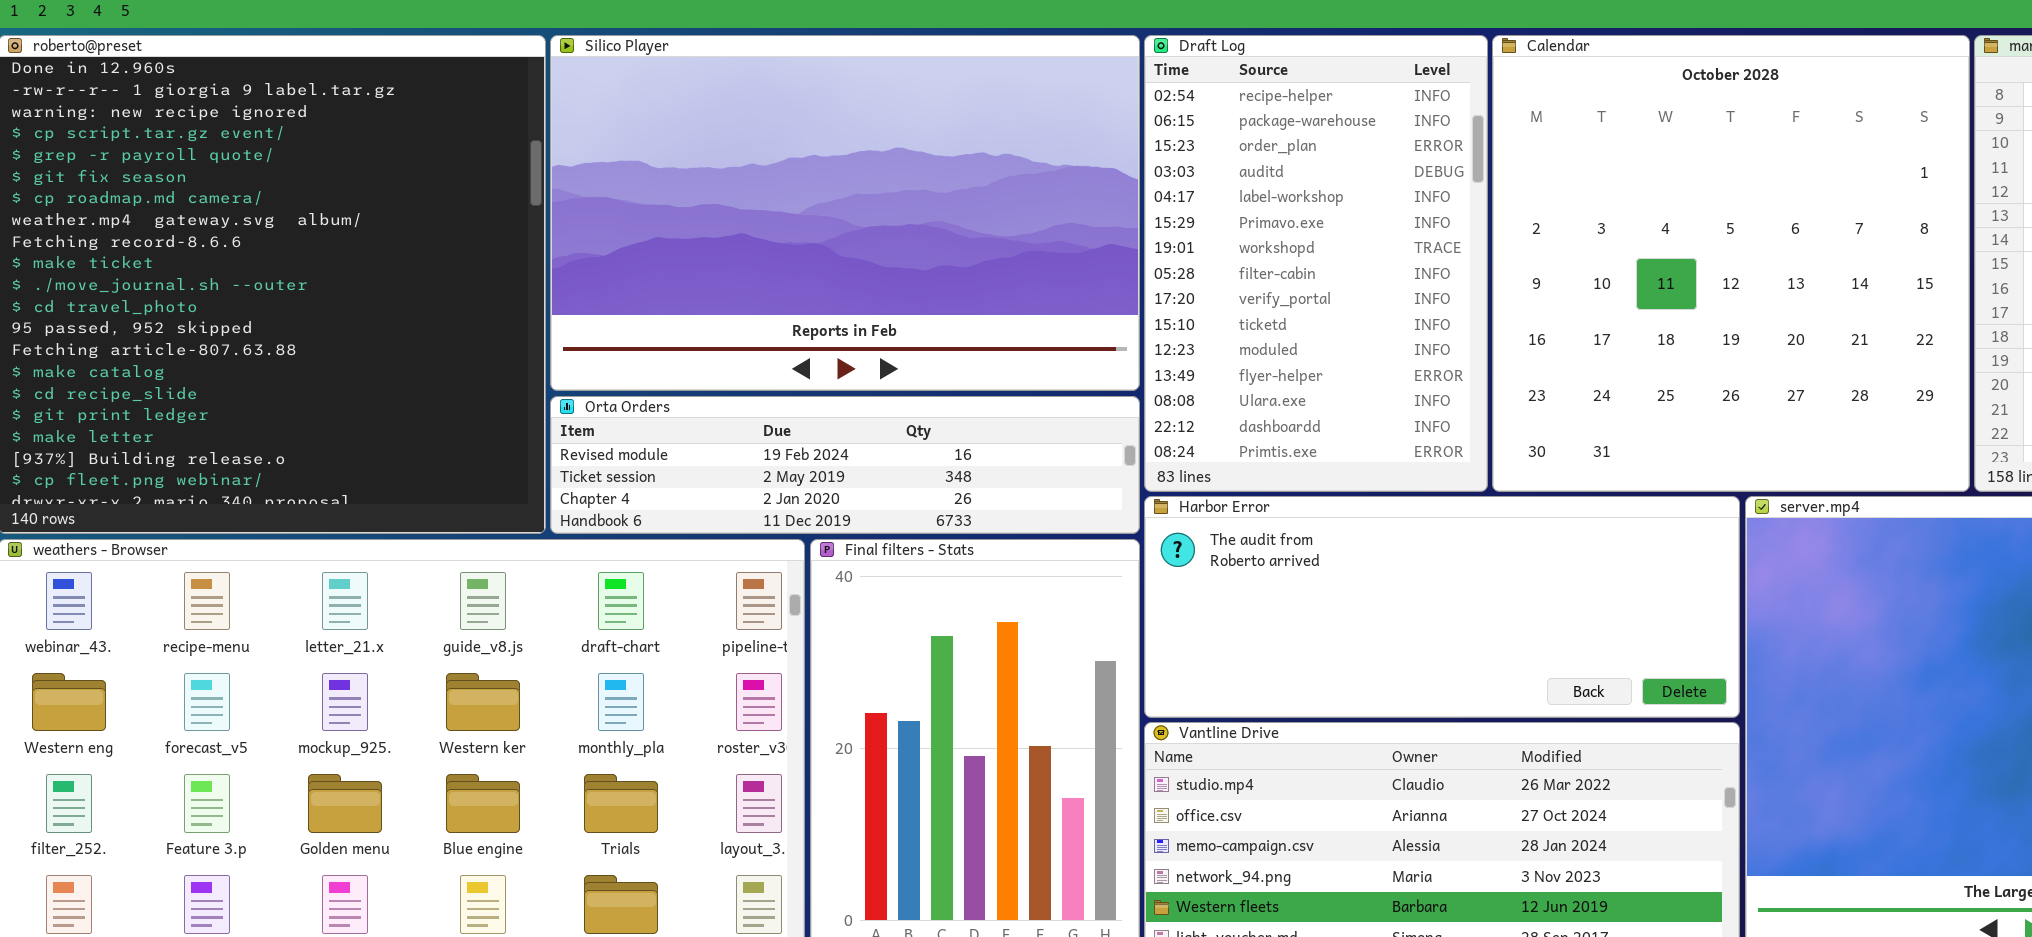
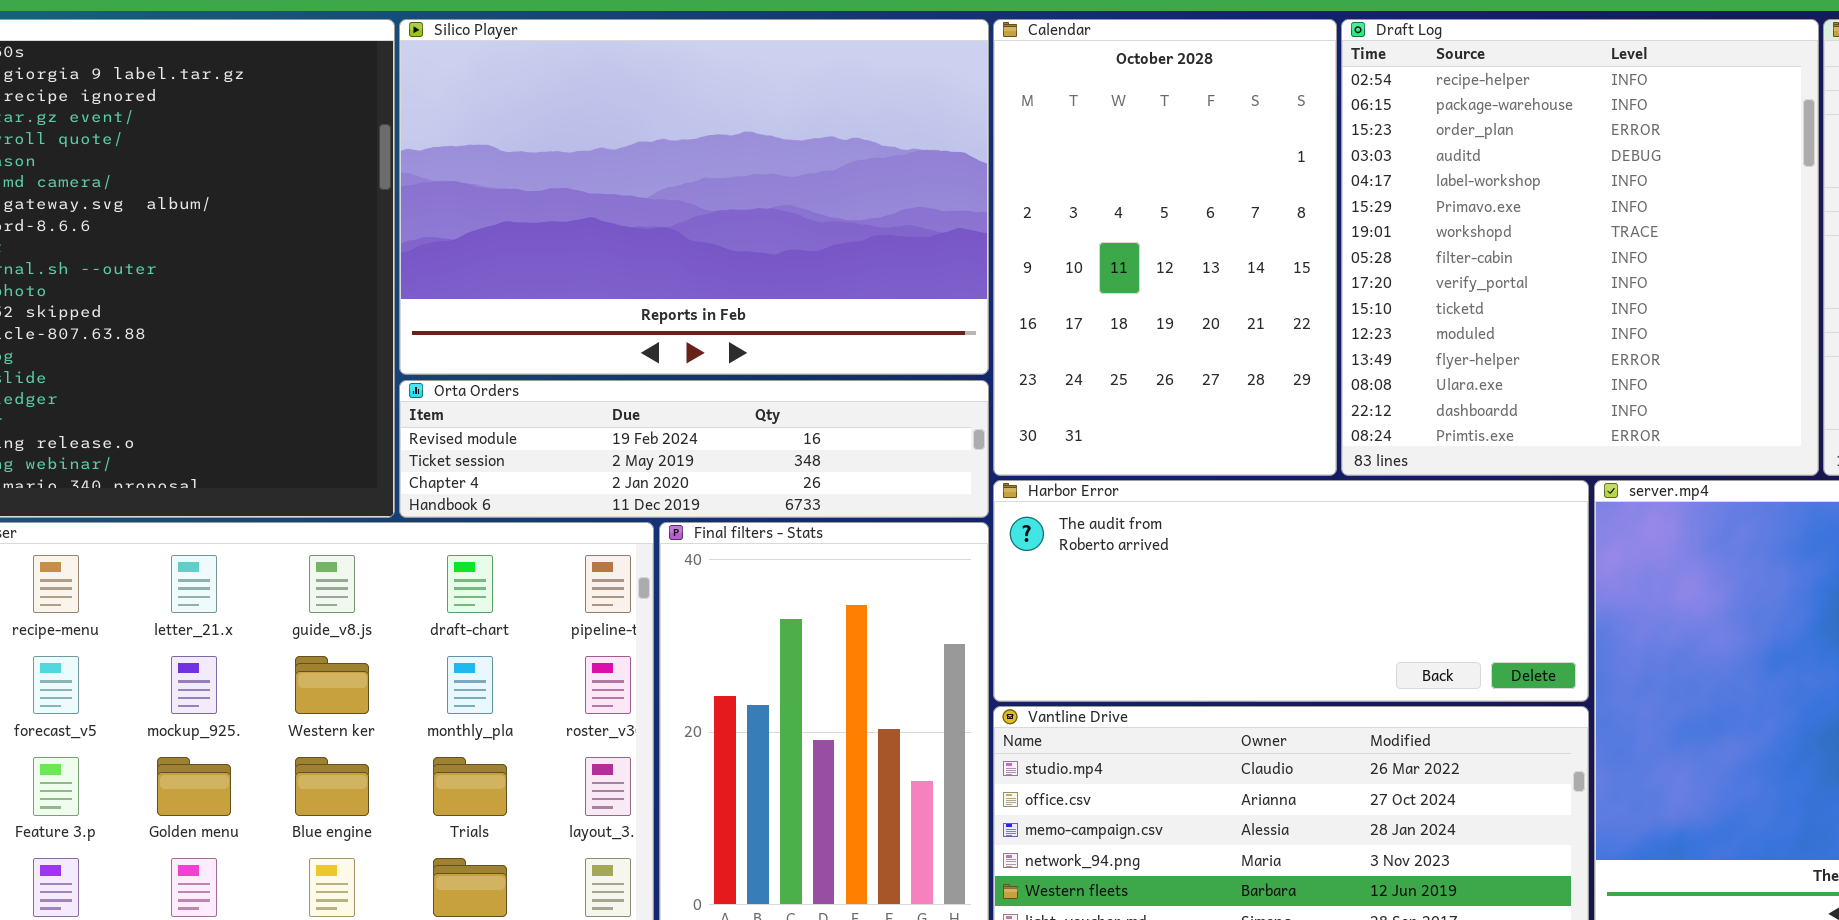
Draft Log: [1144,35,1488,492] -> [1341,19,1819,476], moved, resized
Calendar: [1492,35,1970,492] -> [993,19,1337,476], moved, resized

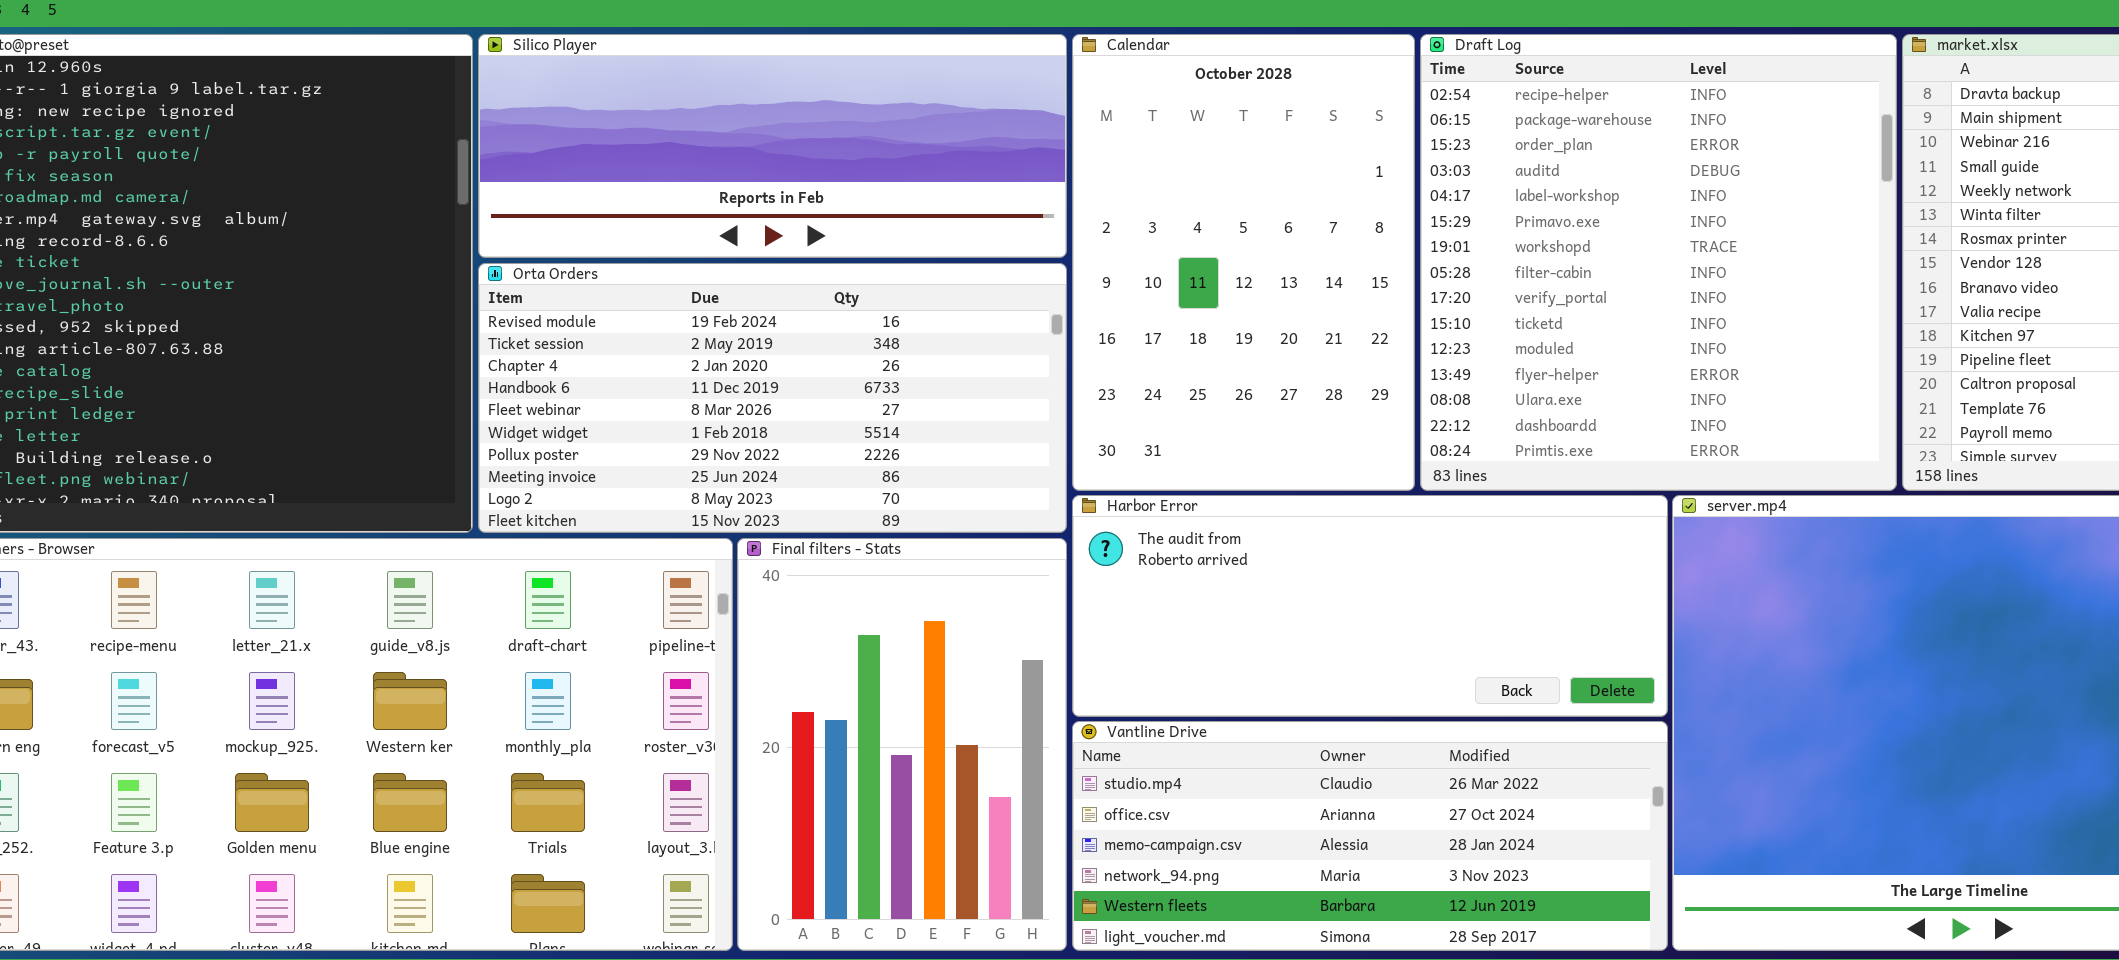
Silico Player: [399,19,989,375] -> [478,34,1067,258], resized
Orta Orders: [399,380,989,518] -> [478,263,1067,533], resized

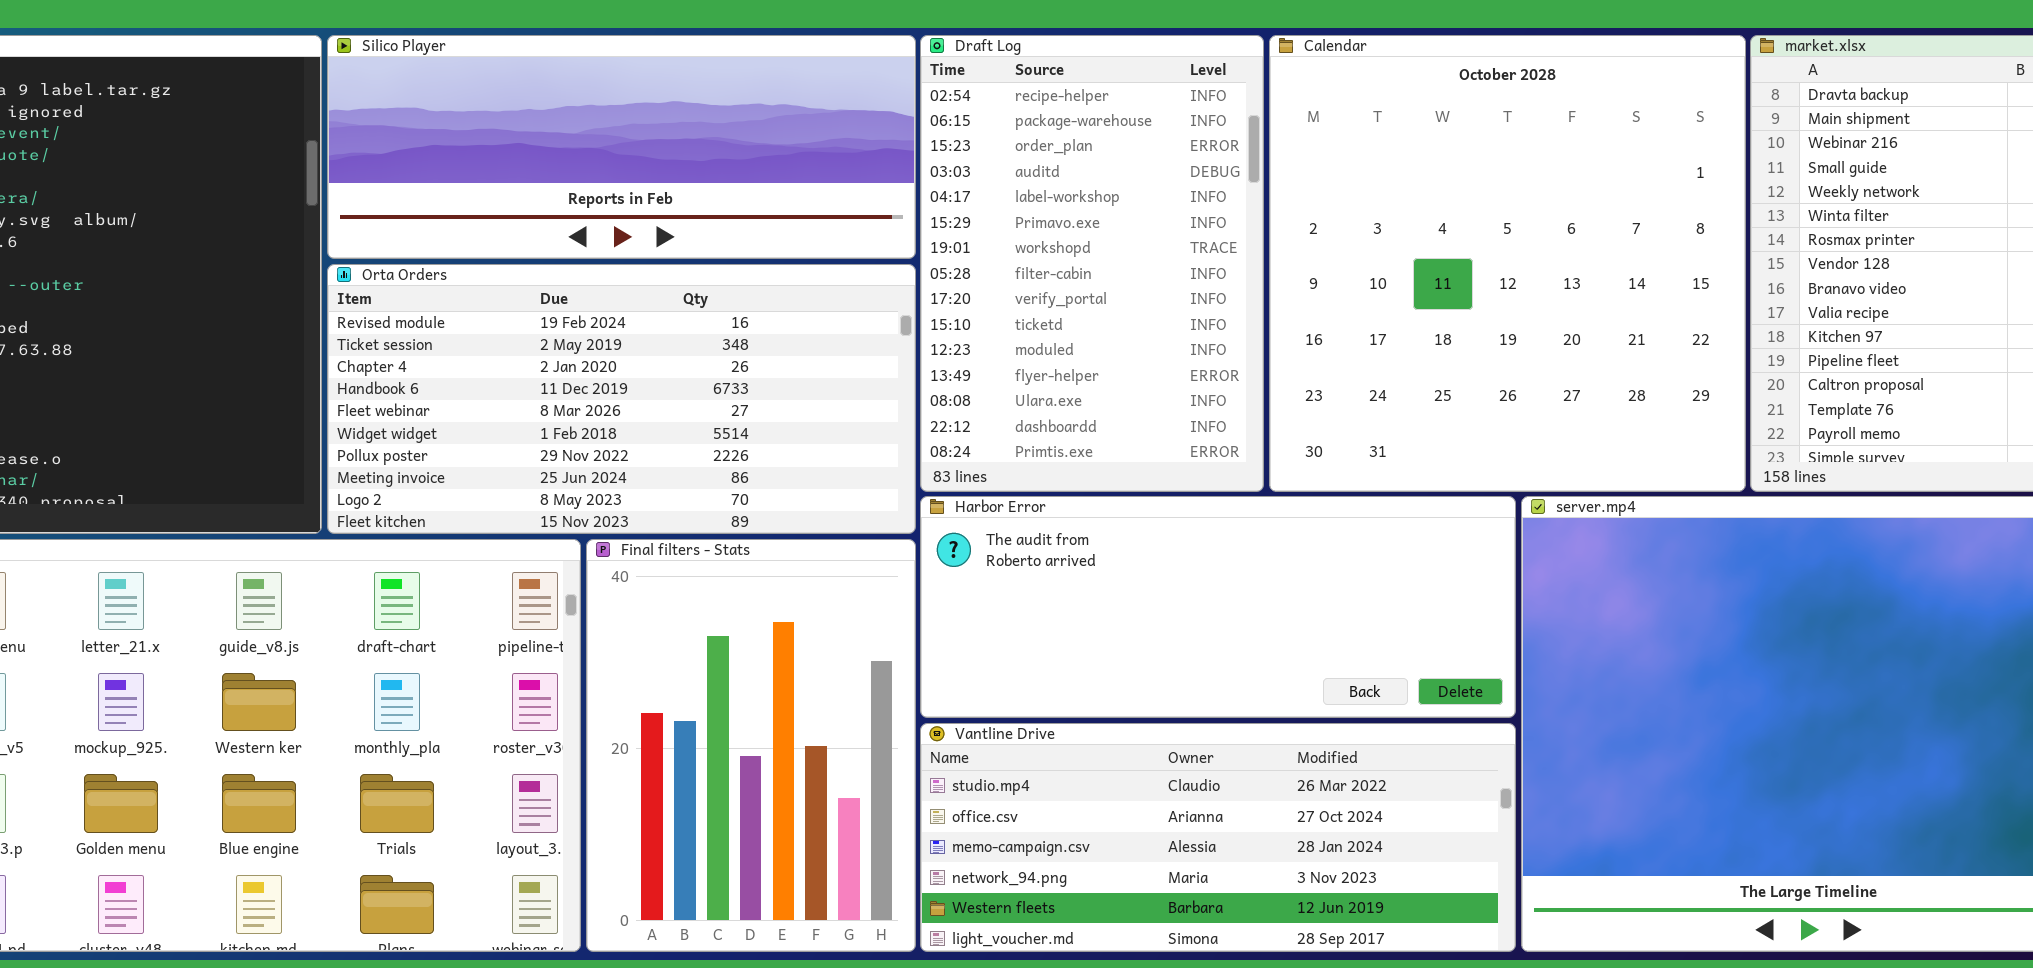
Calendar: [1072,34,1415,491] -> [1269,35,1746,492], moved, resized
Draft Log: [1420,34,1897,491] -> [920,35,1264,492], moved, resized

